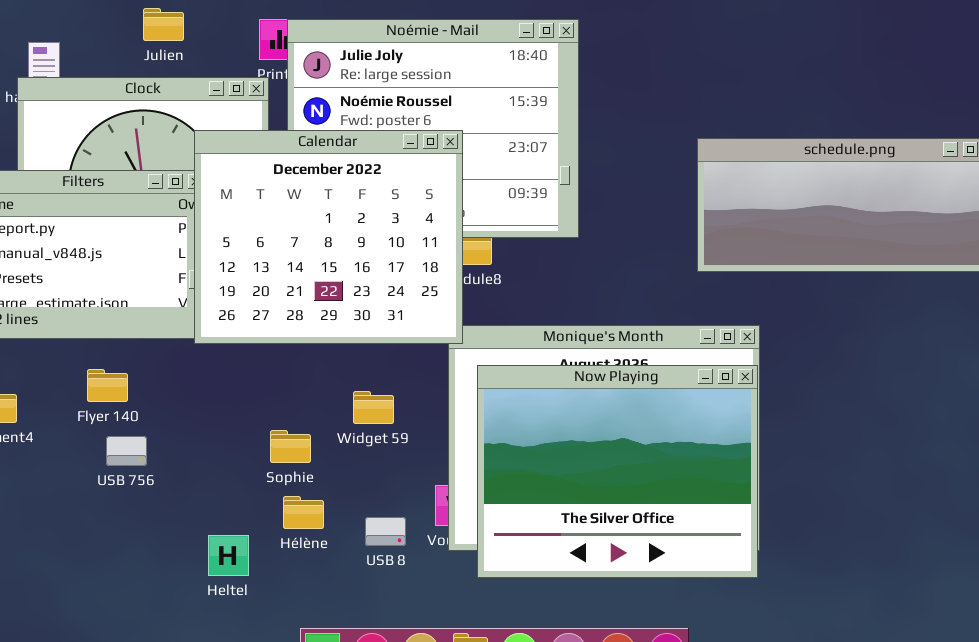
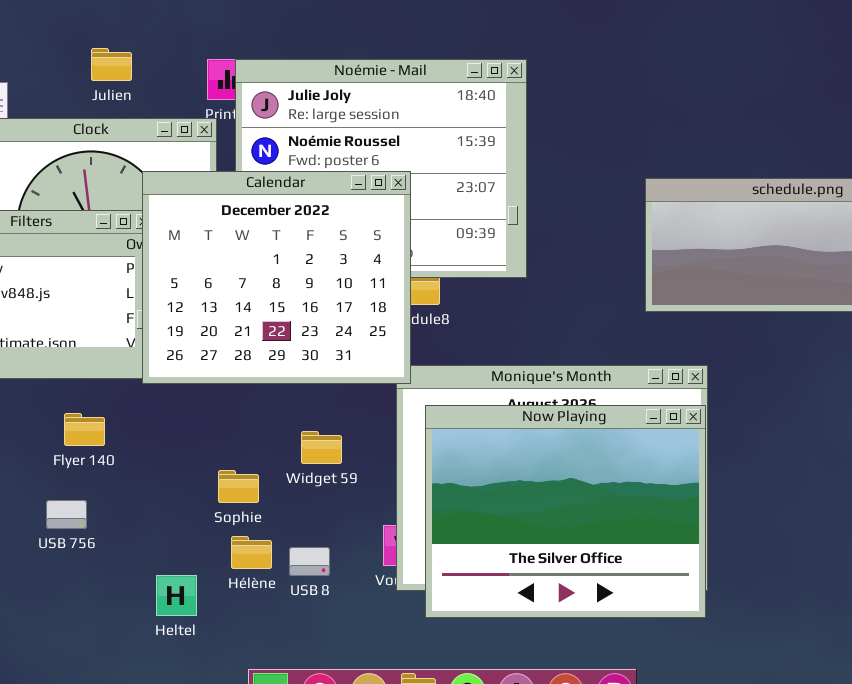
Flyer 140: [87,369,128,402] -> [64,413,105,446], moved
USB 756: [106,436,147,466] -> [46,500,87,529], moved
USB 8: [365,517,406,546] -> [289,547,330,576], moved

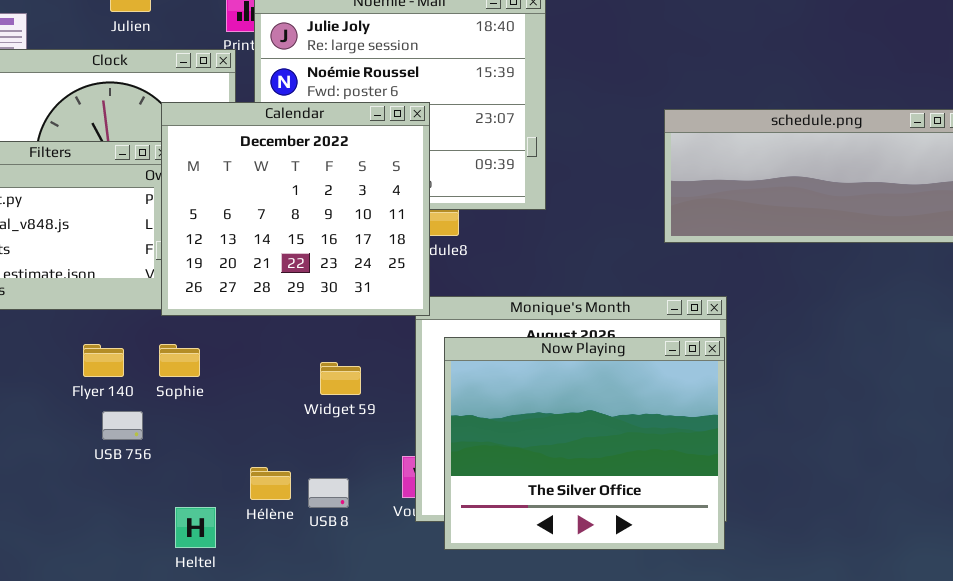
Sophie: [218,470,259,503] -> [159,344,200,377], moved
USB 756: [46,500,87,529] -> [102,411,143,440], moved

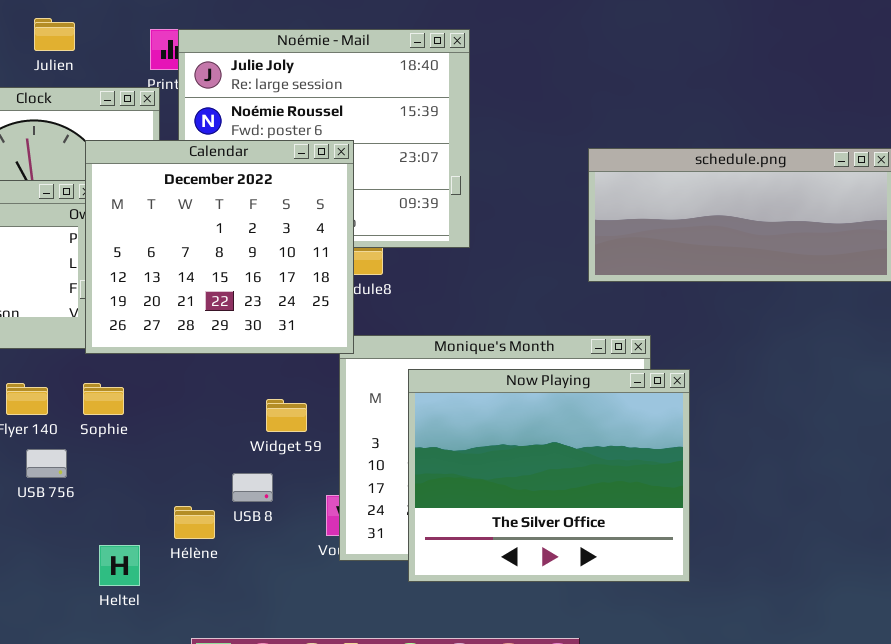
Now Playing: [444,337,725,550] -> [408,369,690,582], moved
Widget 59: [320,362,361,395] -> [266,399,307,432], moved
USB 8: [308,478,349,508] -> [232,473,273,502], moved

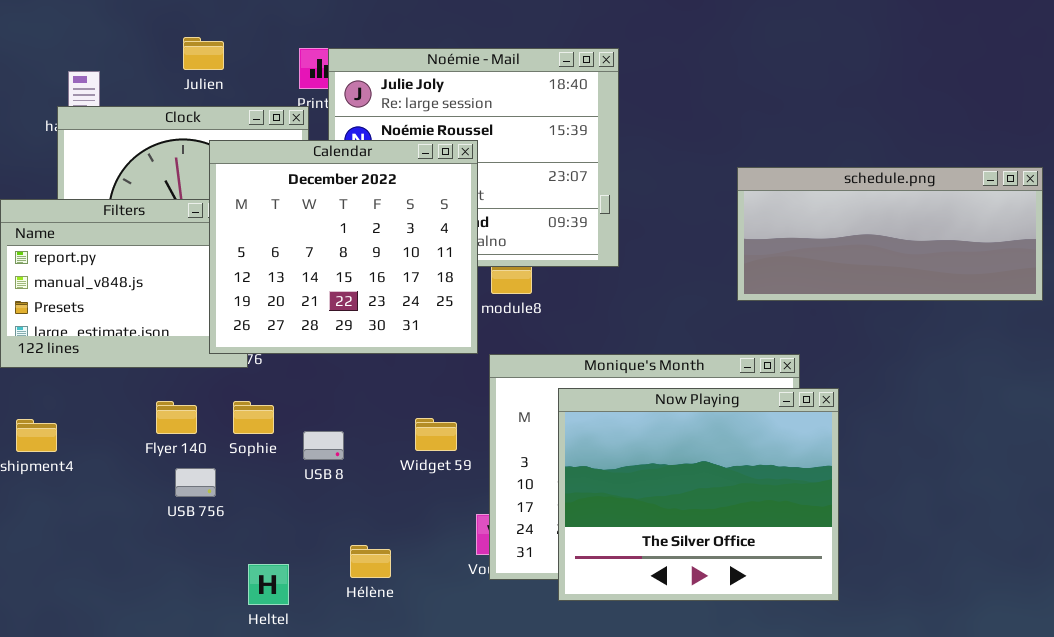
Calendar: [85,140,354,354] -> [209,140,478,354], moved
USB 8: [232,473,273,502] -> [303,431,344,460], moved
Hélène: [174,506,215,539] -> [350,545,391,578], moved

